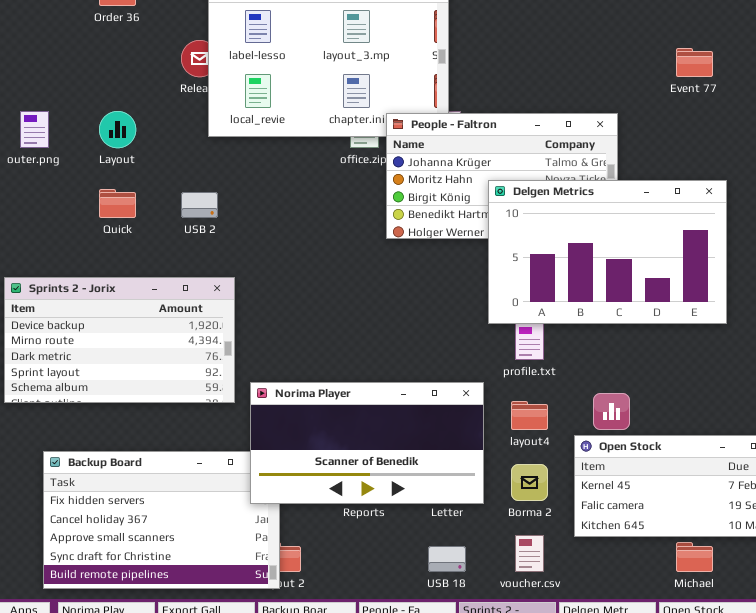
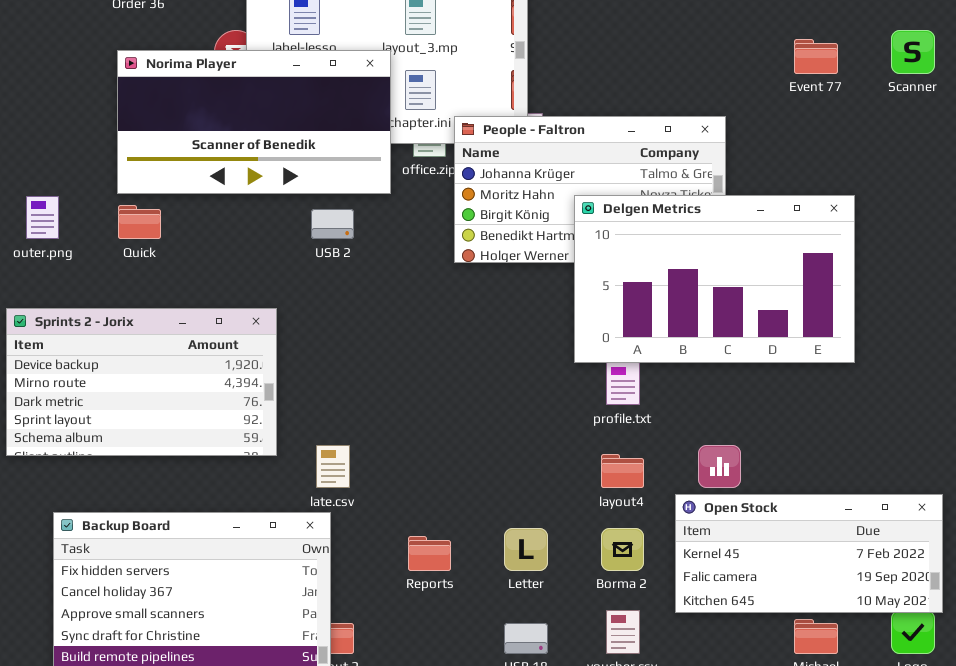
outer.png: [20,111,49,148] -> [26,196,59,239], moved
USB 2: [181,192,218,218] -> [311,209,354,239], moved
Norima Player: [250,382,484,504] -> [117,50,391,194], moved

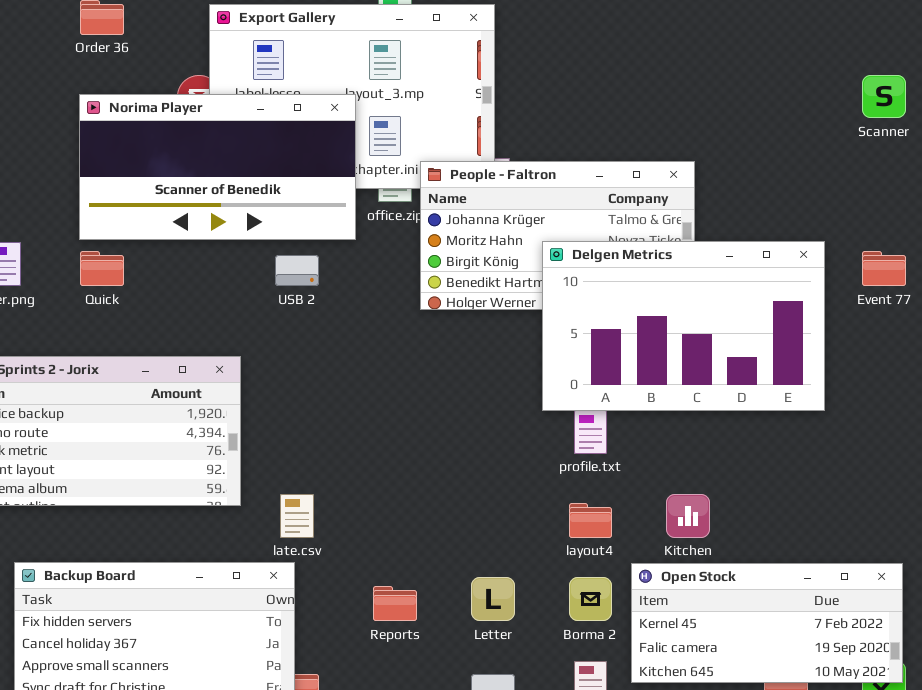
Event 77: [794,39,838,74] -> [862,251,906,286], moved
Open Stock: [675,494,943,613] -> [631,563,903,683], moved

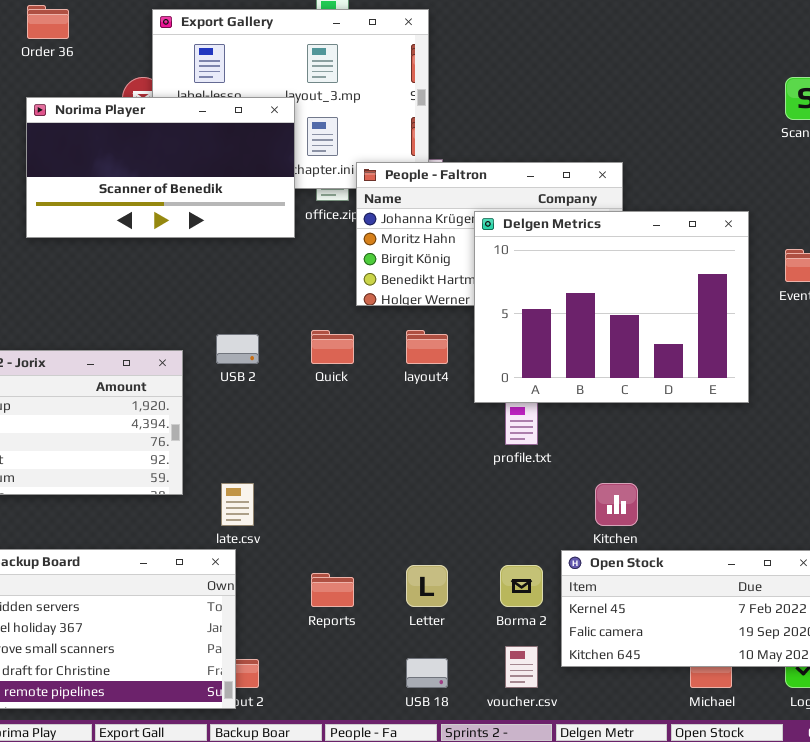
Delgen Metrics: [542,241,825,411] -> [474,211,749,403], resized
Quick: [80,251,124,286] -> [311,330,354,364], moved
USB 2: [275,255,319,286] -> [216,334,259,364], moved
layout4: [569,503,612,538] -> [406,330,448,364], moved

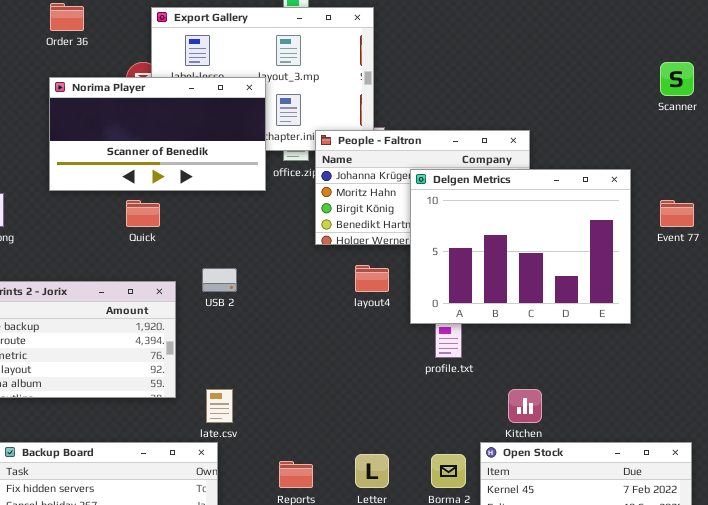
Quick: [311,330,354,364] -> [126,200,160,227], moved

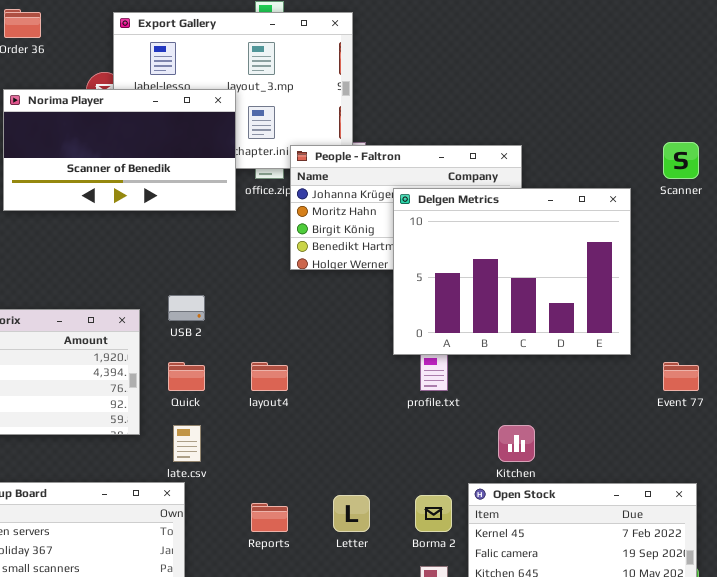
Scanner: [660,62,694,96] -> [663,142,699,179], moved
Quick: [126,200,160,227] -> [168,362,205,391], moved
Event 77: [660,200,694,227] -> [663,362,699,391], moved
layout4: [355,265,389,292] -> [251,362,288,391], moved

